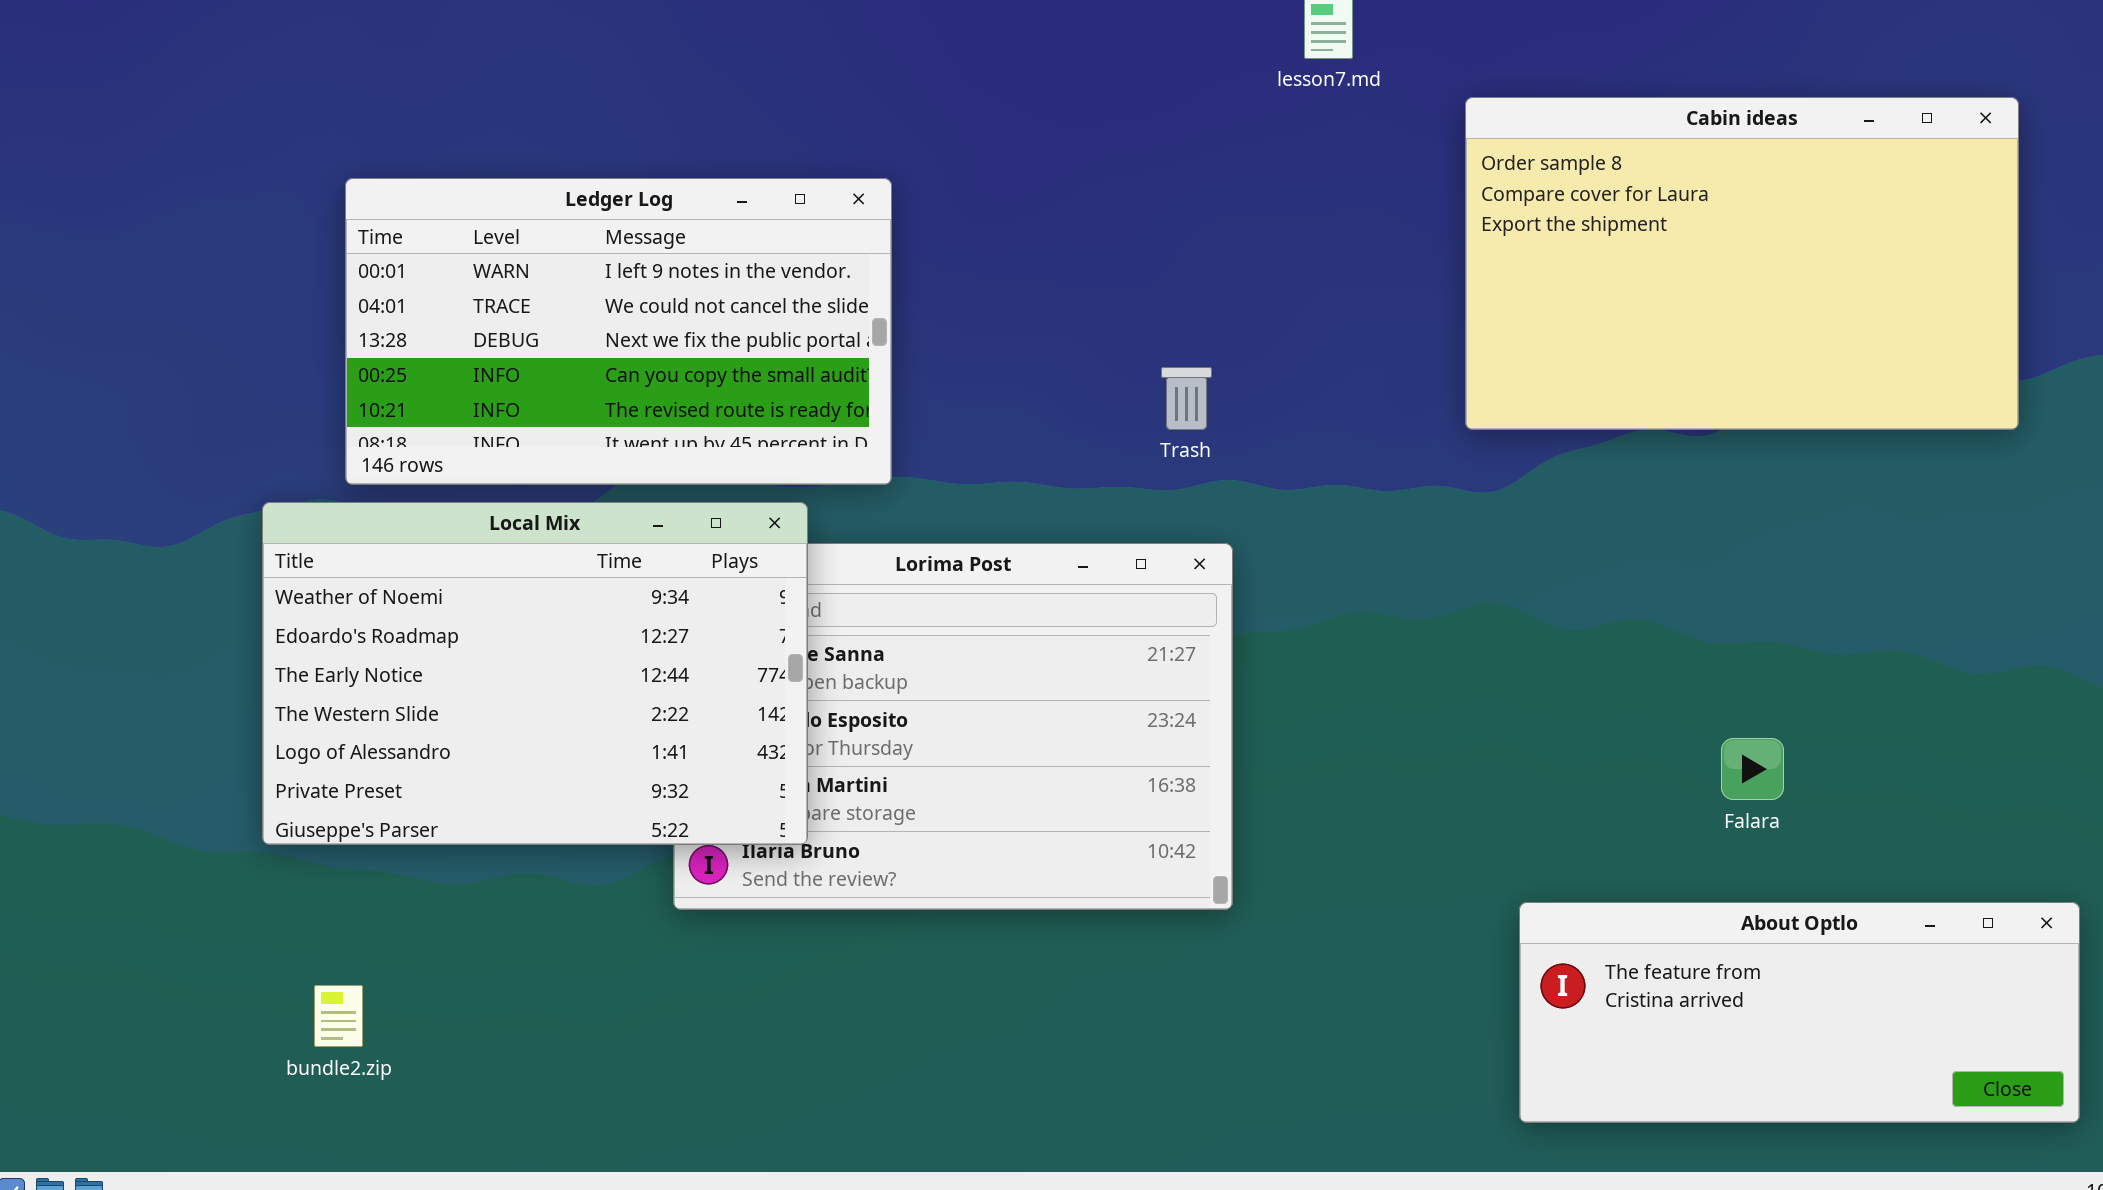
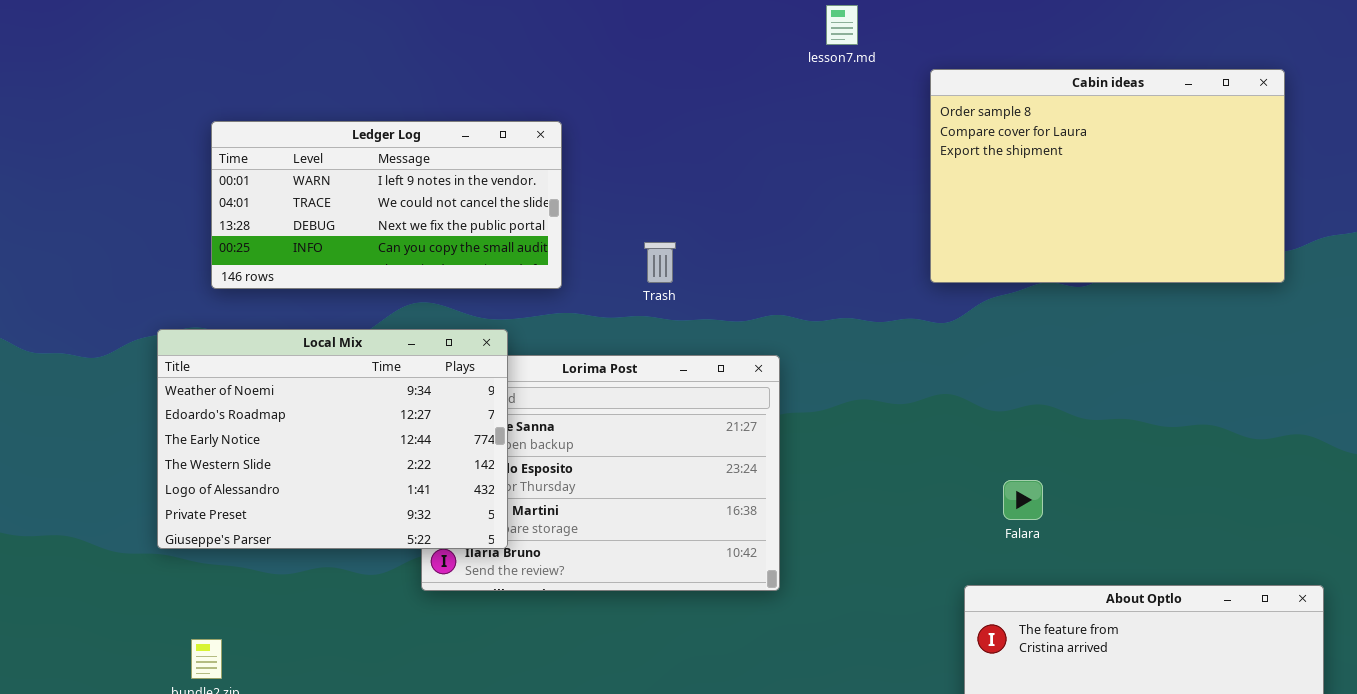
Ledger Log: [345,178,892,485] -> [211,121,562,289], resized
Trash: [1161,367,1212,430] -> [644,242,676,283], moved
Falara: [1721,738,1784,800] -> [1003,480,1043,520], moved

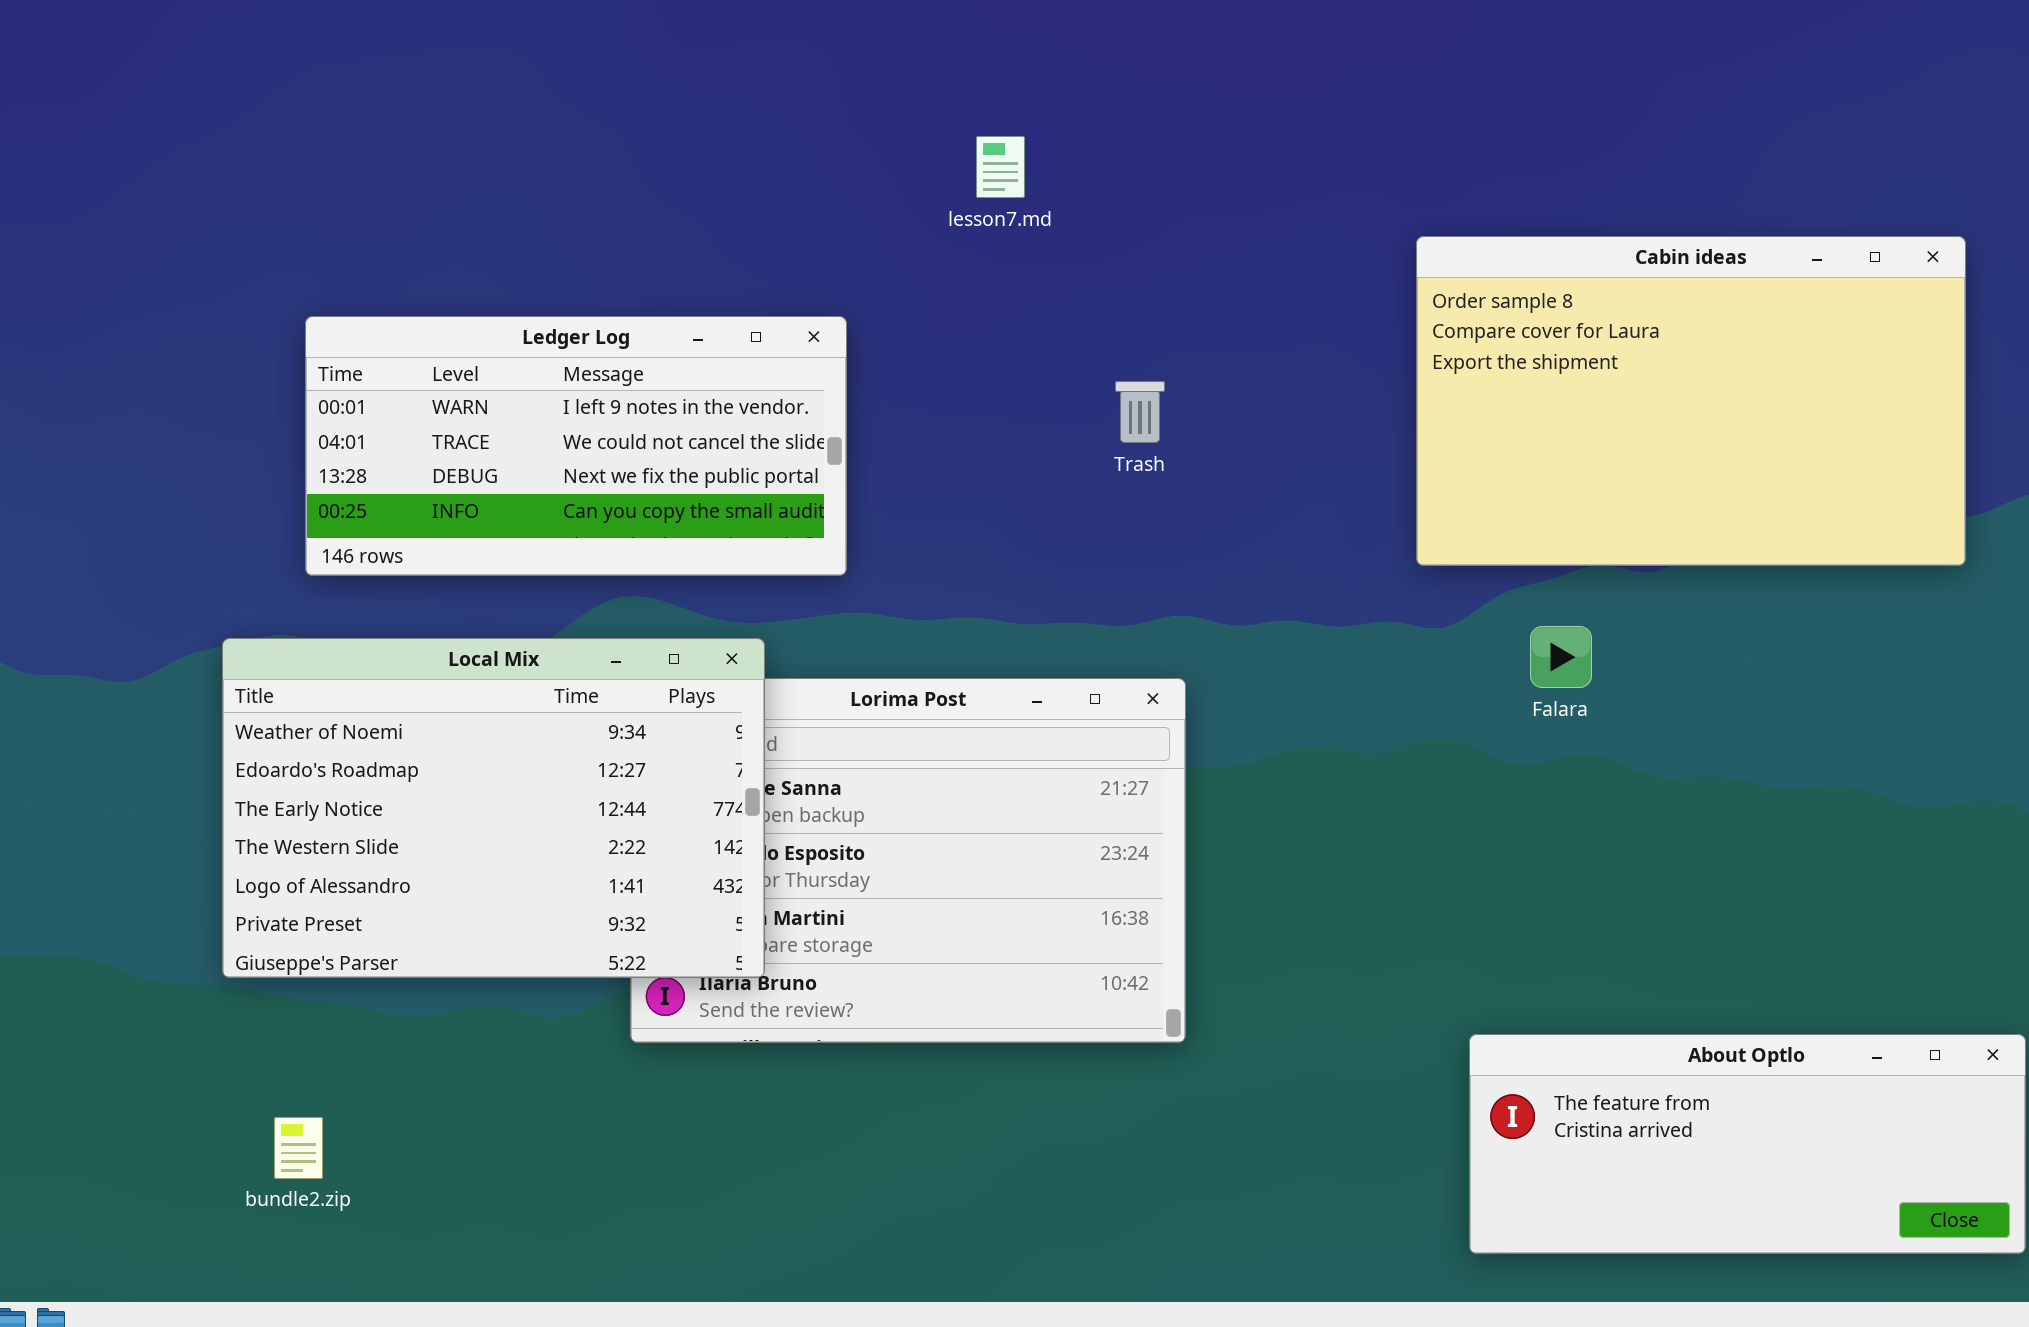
lesson7.md: [826,5,858,45] -> [976,136,1025,198], moved
Trash: [644,242,676,283] -> [1115,381,1165,443], moved
Falara: [1003,480,1043,520] -> [1530,626,1592,688], moved

